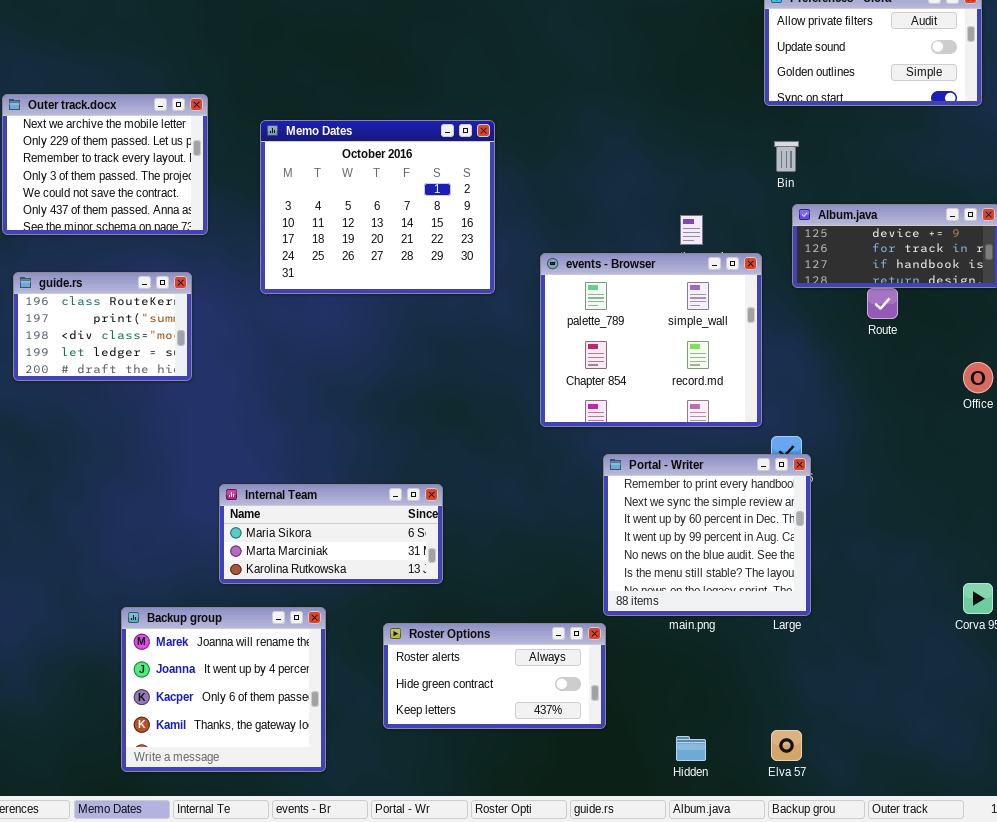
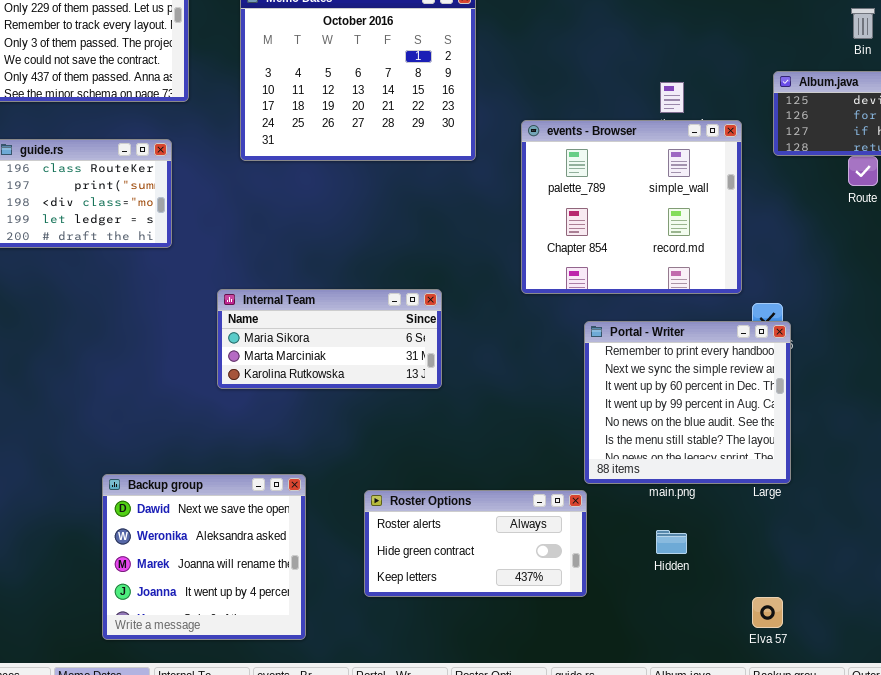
Bin: [774,141,799,172] -> [851,8,875,39], moved
Internal Team: [219,484,443,584] -> [217,289,442,389], moved
Backup group: [121,607,326,772] -> [102,474,306,640], scrolled up 2 rows
Hidden: [676,736,706,761] -> [656,530,687,554], moved

